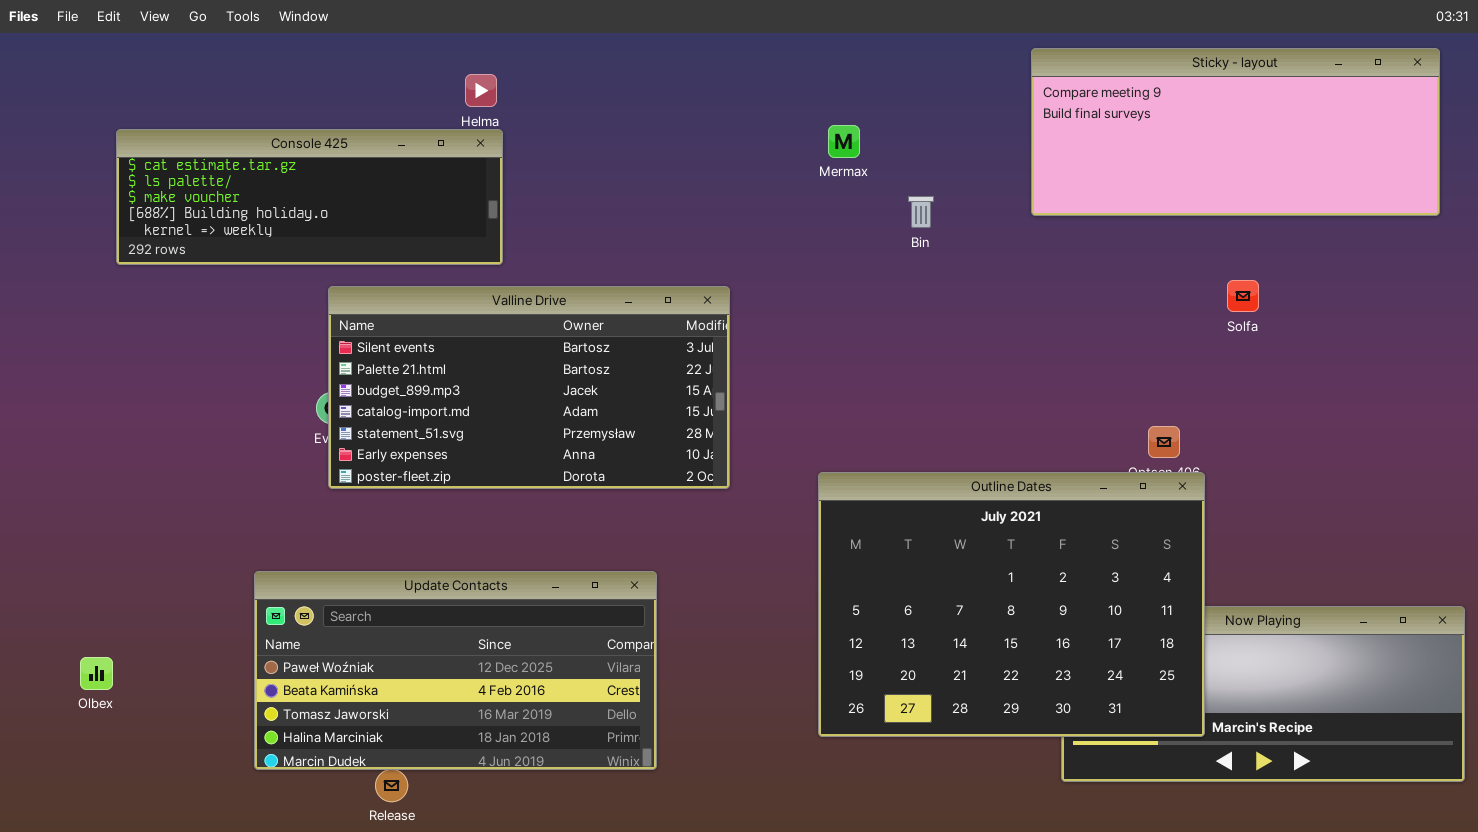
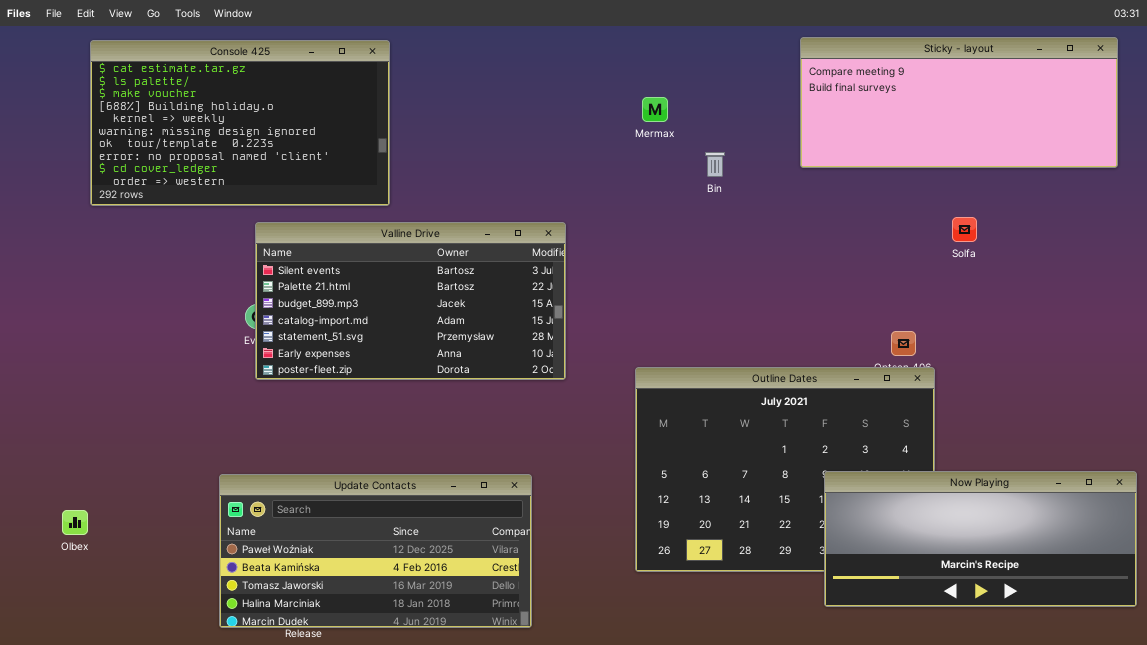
Console 425: [116,129,503,265] -> [90,40,390,206], resized
Update Contacts: [254,571,657,770] -> [219,474,532,628], moved
Now Playing: [1061,606,1465,782] -> [824,471,1137,607], raised

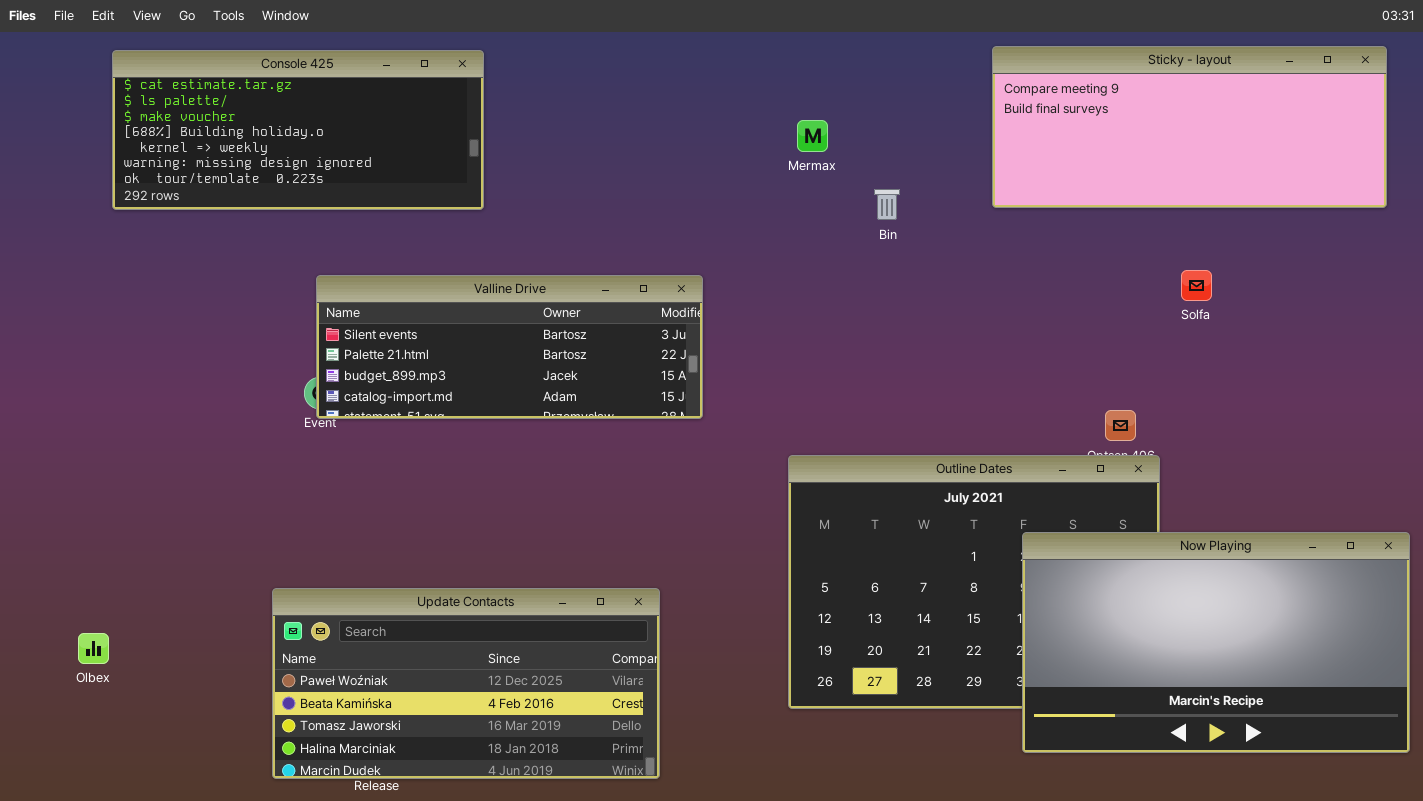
Console 425: [90,40,390,206] -> [112,50,484,210], resized
Valline Drive: [255,222,566,380] -> [316,275,703,419], resized
Now Playing: [824,471,1137,607] -> [1022,532,1410,753], resized

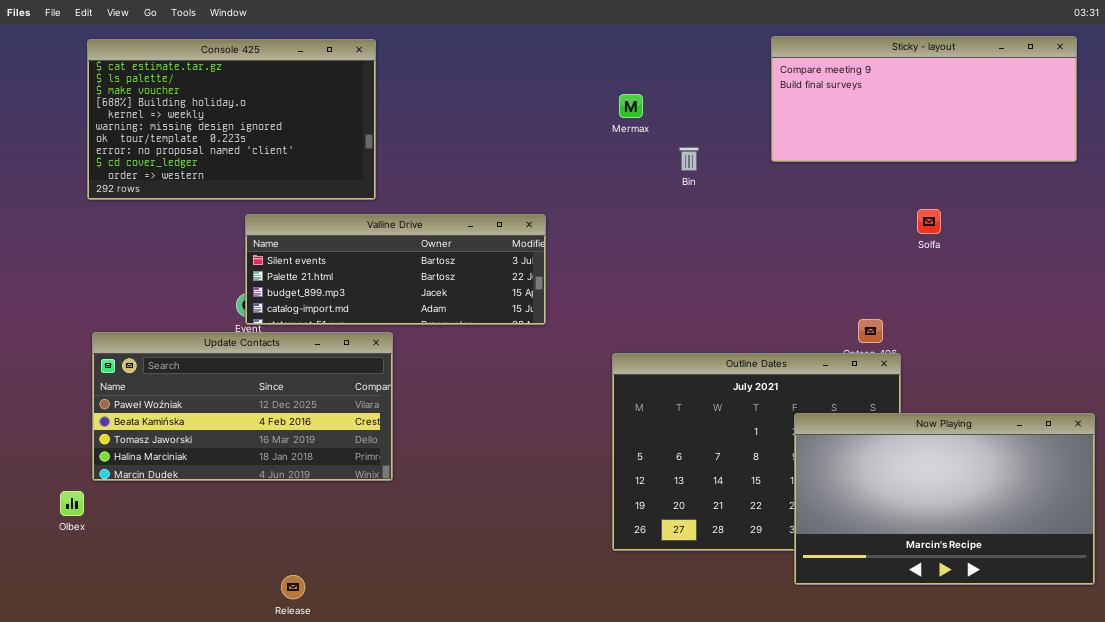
Console 425: [112,50,484,210] -> [87,39,376,200], resized
Update Contacts: [272,588,660,779] -> [92,332,393,481], moved

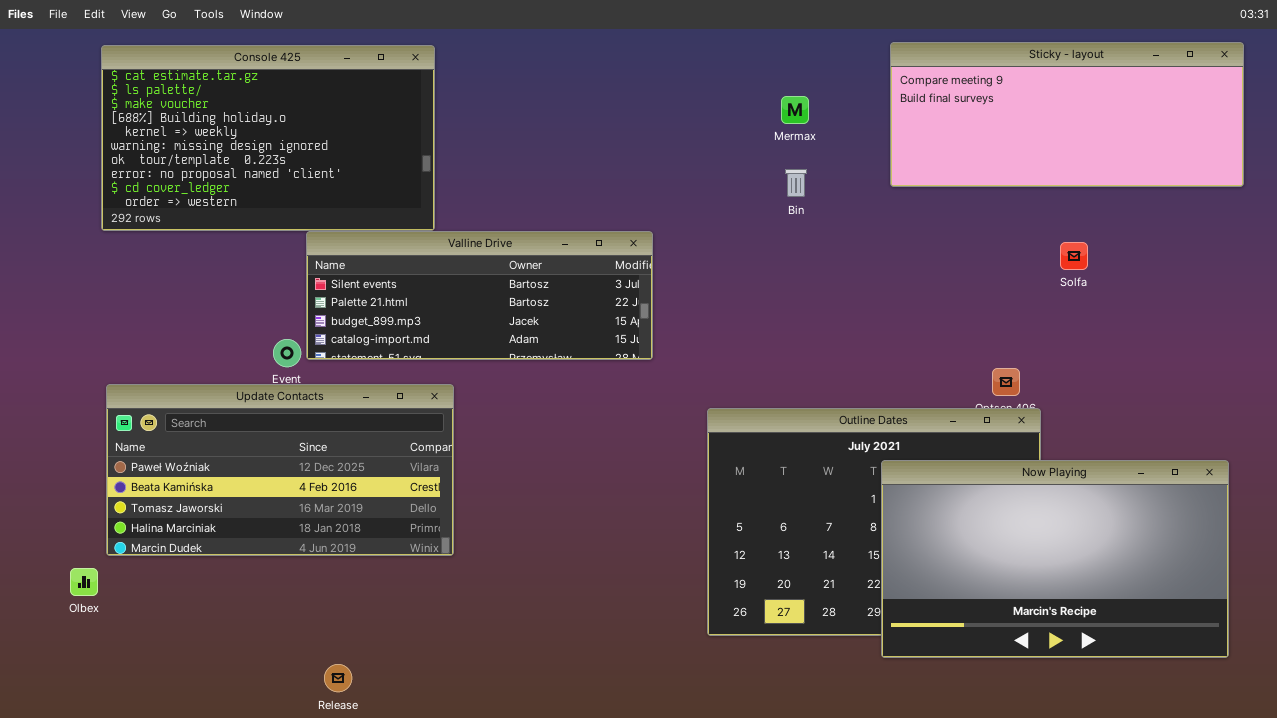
Mermax: [619,94,643,118] -> [781,96,809,124], moved
Valline Drive: [245,214,546,325] -> [306,231,653,360], moved
Now Playing: [794,413,1095,585] -> [881,460,1229,658], moved

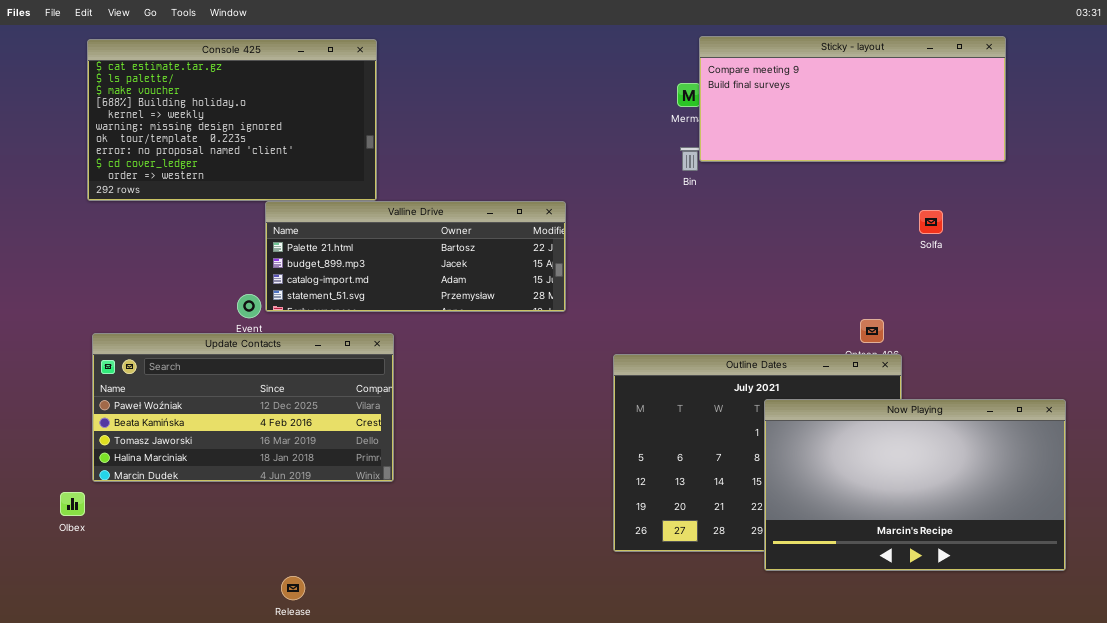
Sticky - layout: [890,42,1244,187] -> [699,36,1006,162], moved
Valline Drive: [306,231,653,360] -> [265,201,566,312], scrolled down 1 row

